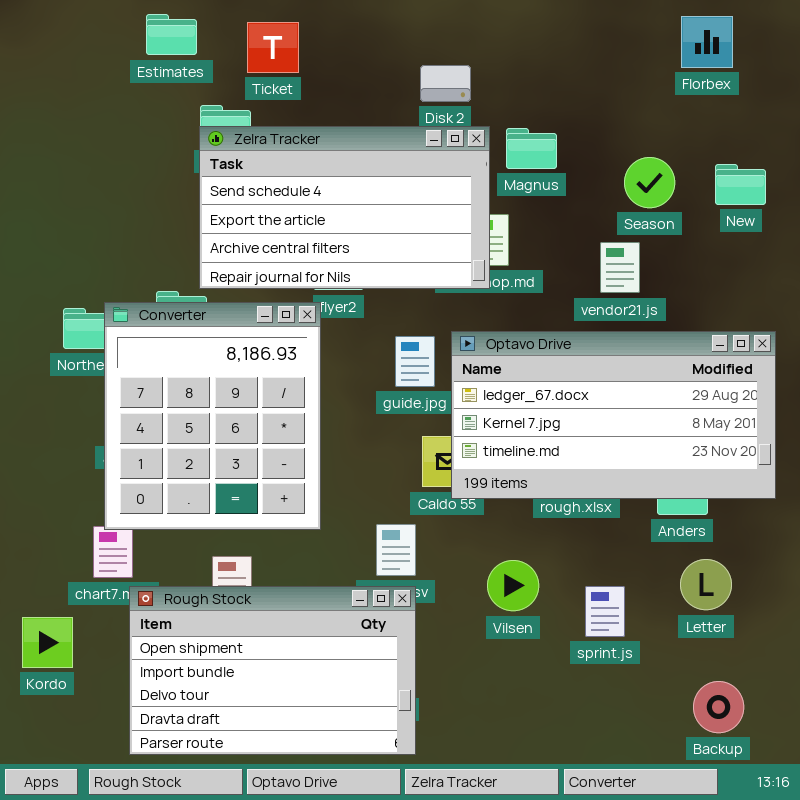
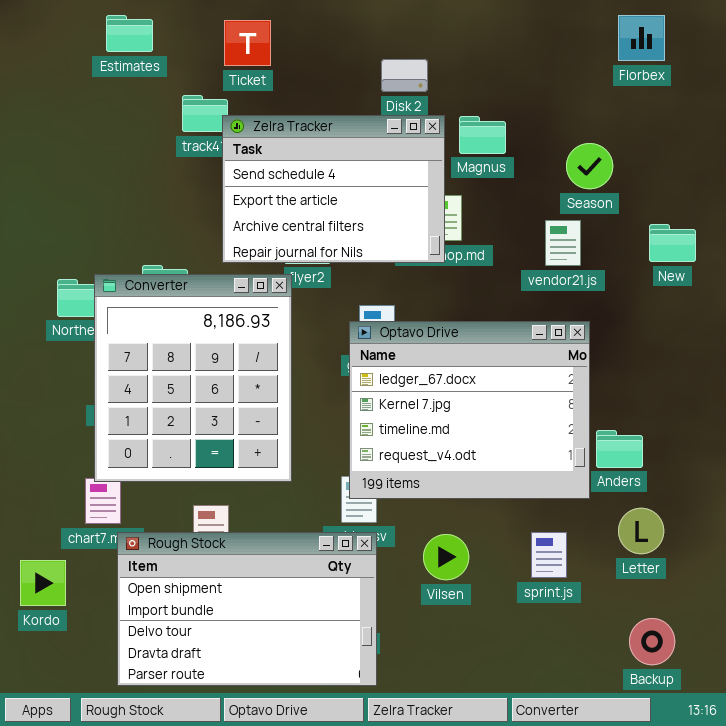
Estimates: [146,14,197,55] -> [106,15,153,52], moved
Zelra Tracker: [199,126,490,289] -> [222,115,445,263], resized
New: [715,164,766,205] -> [649,224,696,262], moved
Optavo Drive: [451,331,776,499] -> [349,321,590,499], moved, resized
Vilsen: [487,560,539,611] -> [423,534,469,580], moved

